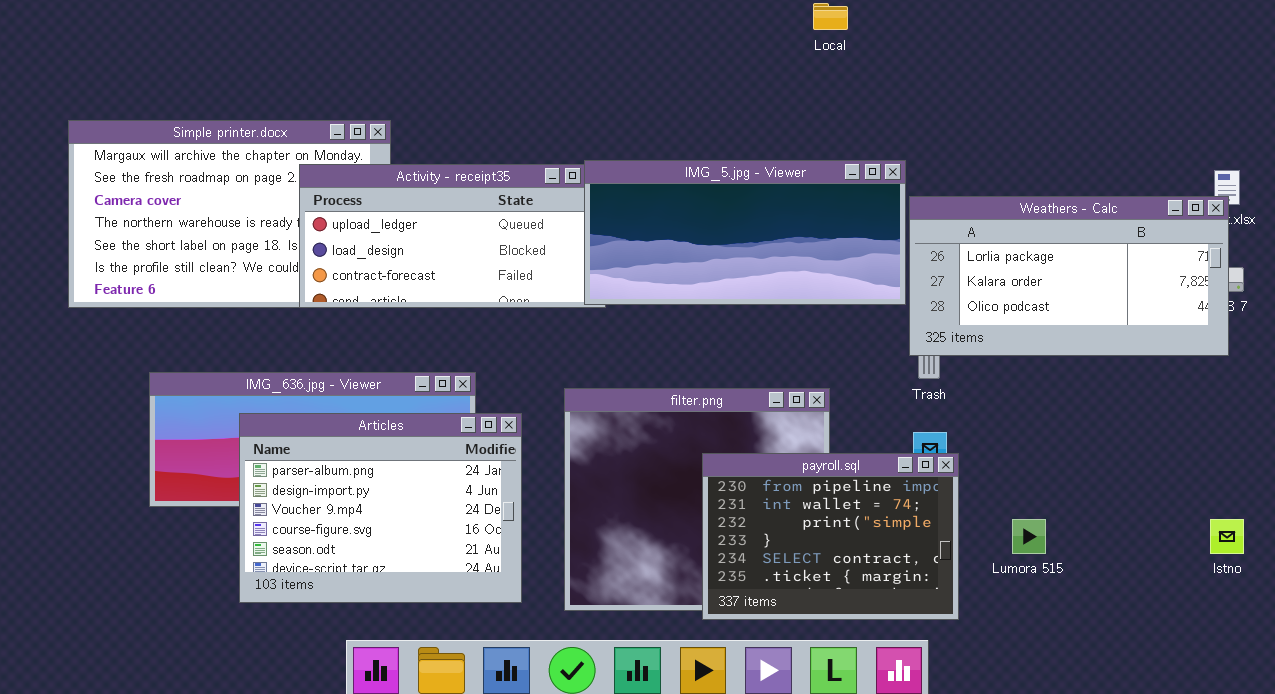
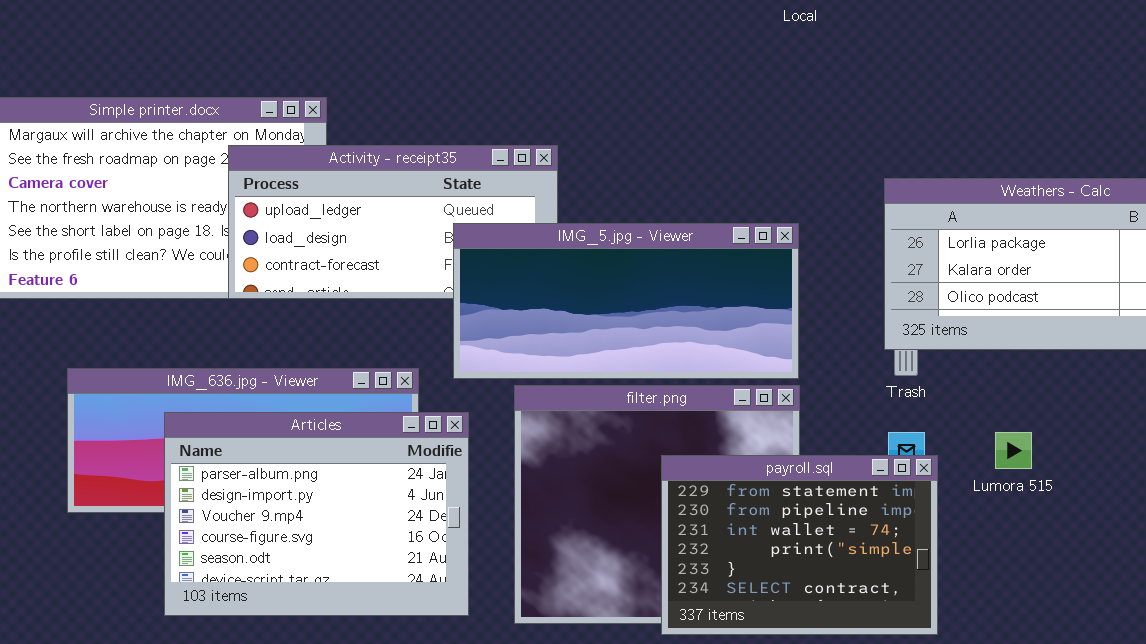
IMG_5.jpg - Viewer: [584,160,906,305] -> [453,223,799,379], moved
payroll.sql: [702,453,959,620] -> [661,455,938,635], scrolled up 1 row
Lumora 515: [1012,519,1046,554] -> [995,432,1032,469], moved

